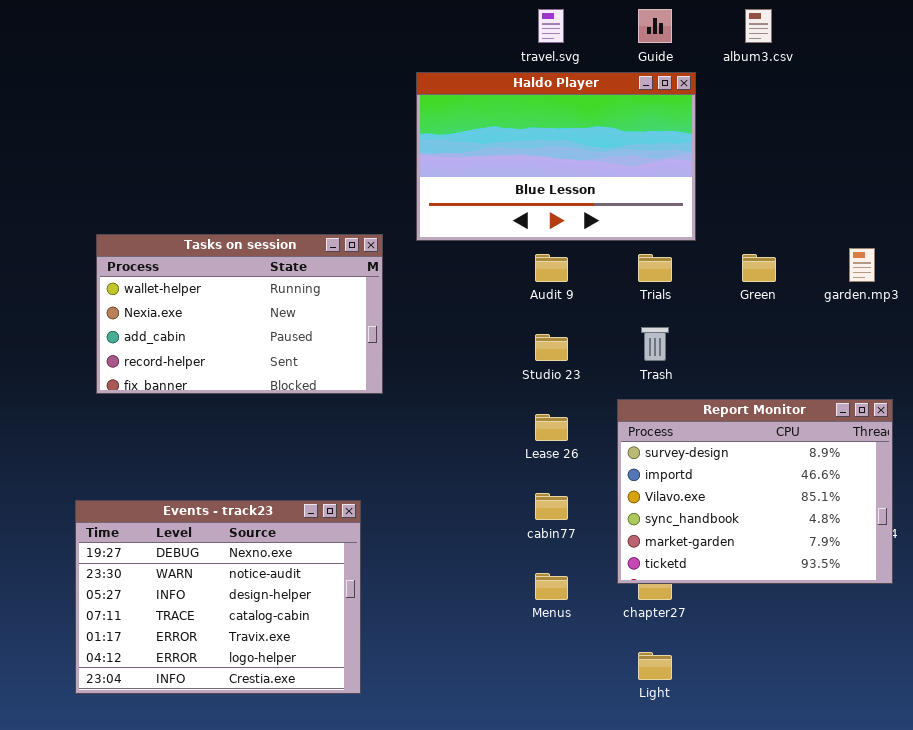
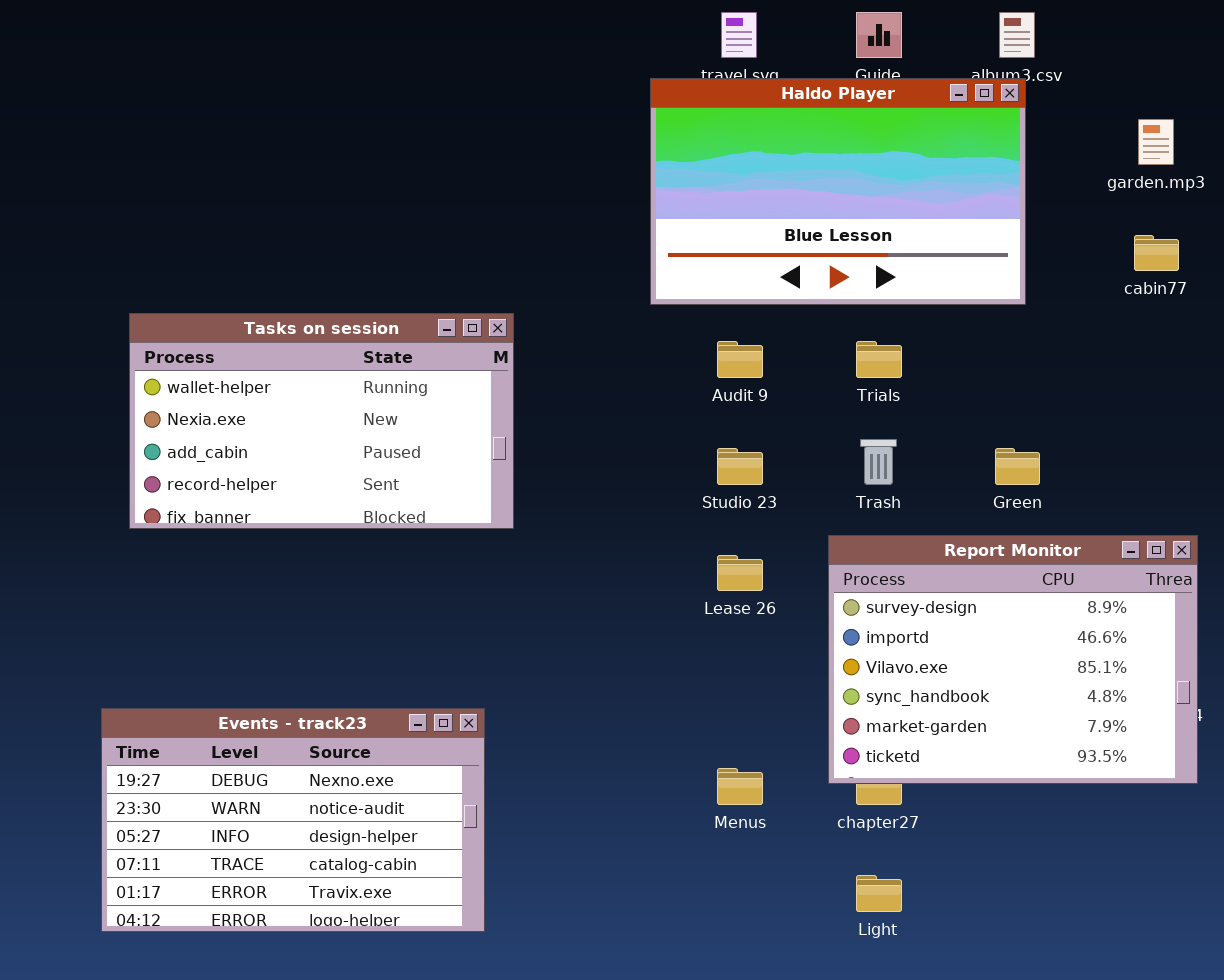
Haldo Player: [416,72,696,241] -> [650,78,1026,305], moved
garden.mp3: [849,248,875,282] -> [1138,119,1174,165], moved
Green: [742,254,776,282] -> [995,448,1040,485], moved
cabin77: [535,493,568,520] -> [1134,235,1179,271], moved
Events - track23: [75,500,361,694] -> [101,708,485,932], resized

